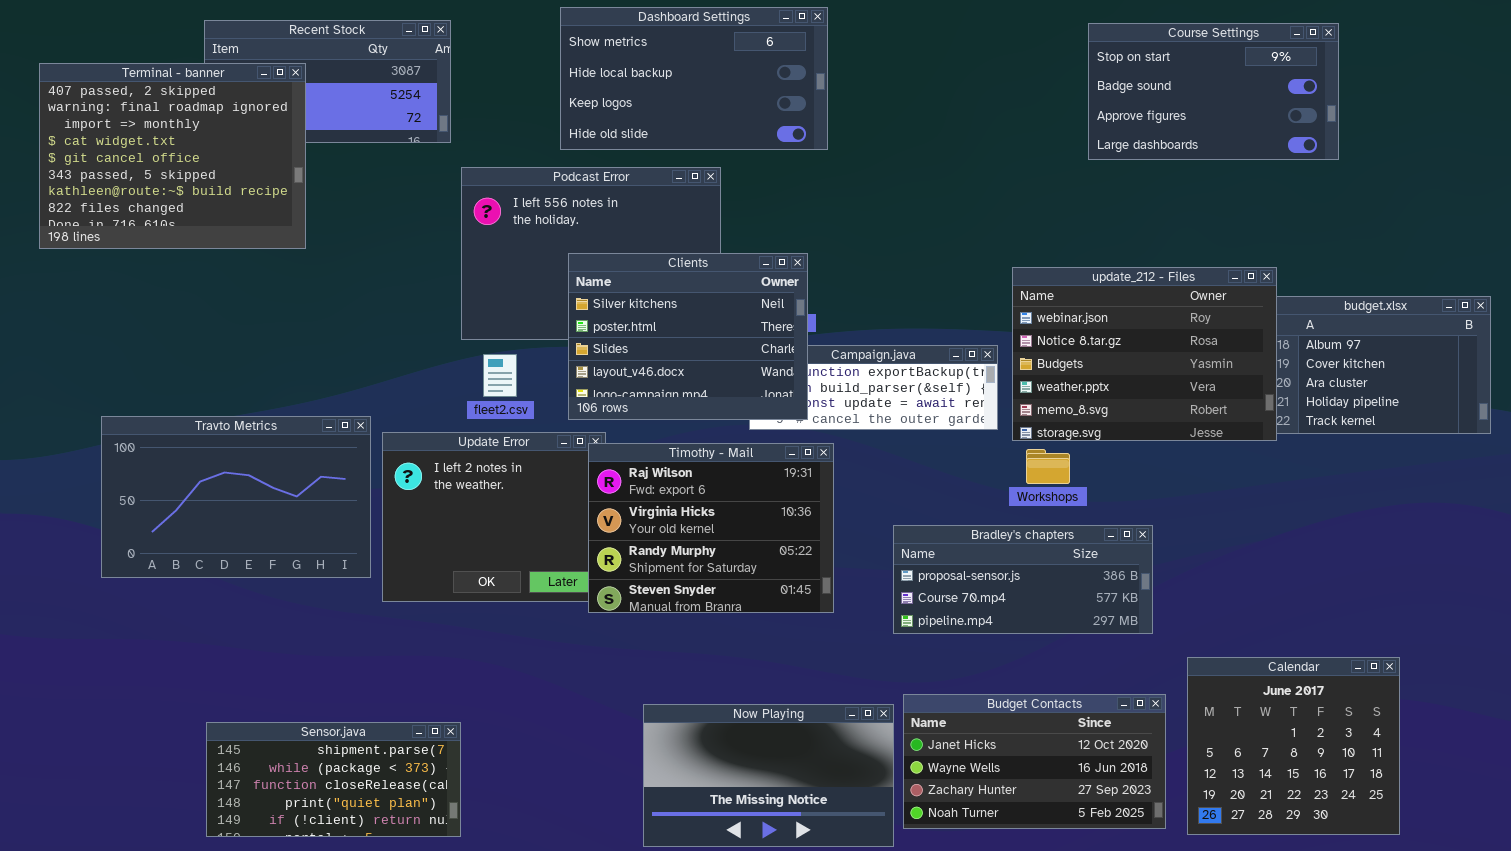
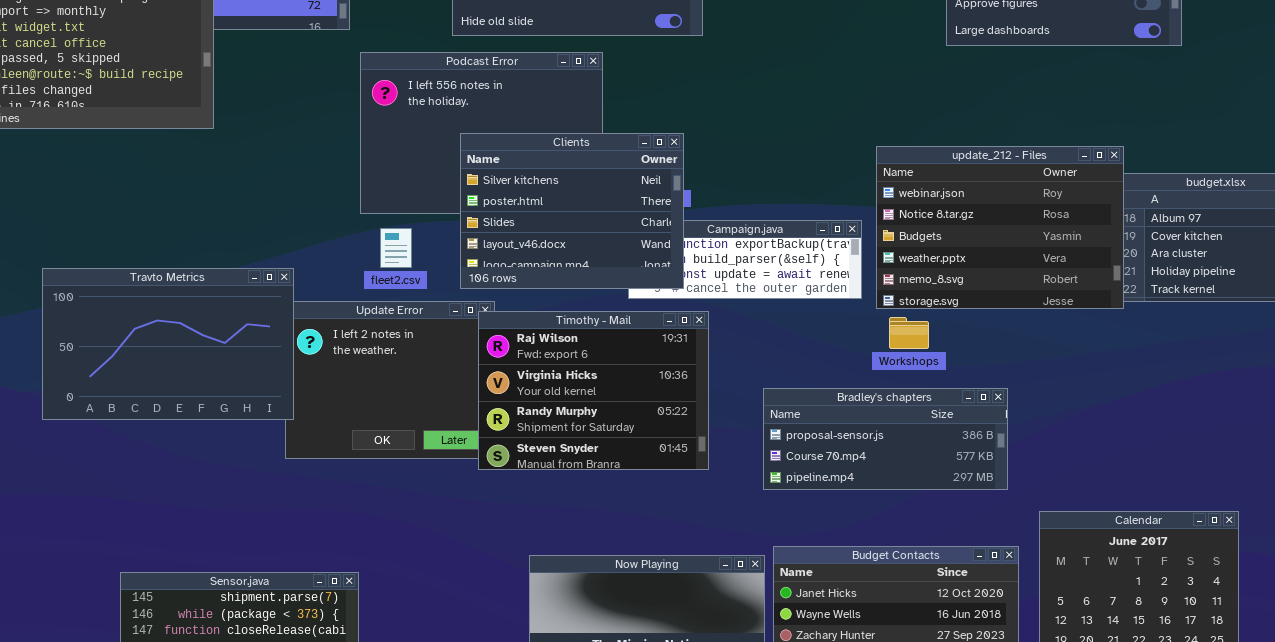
Travto Metrics: [101,416,371,578] -> [42,268,294,420], moved

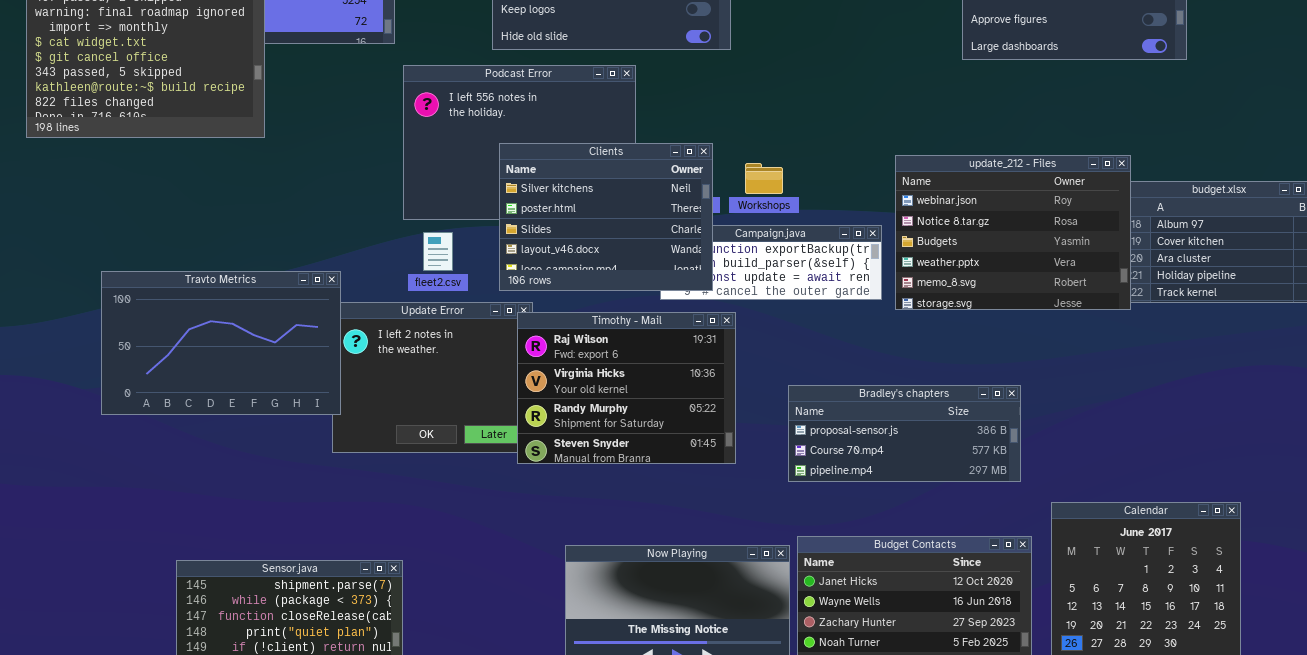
Workshops: [889,317,929,349] -> [745,163,783,194], moved

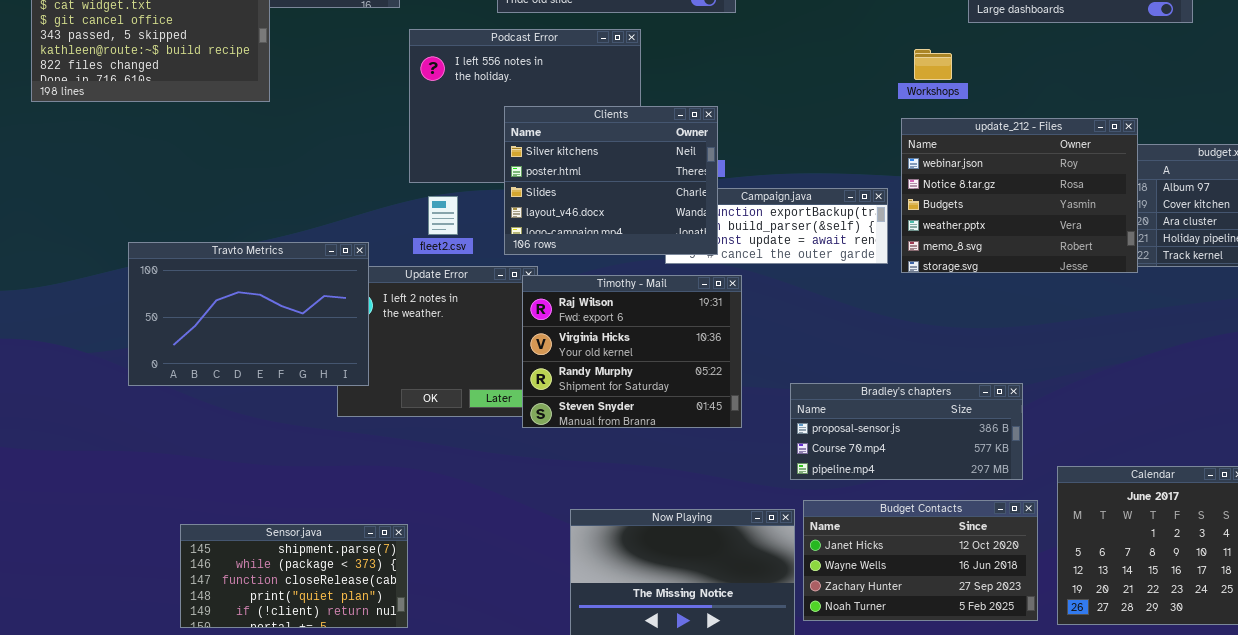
Workshops: [745,163,783,194] -> [914,49,952,80], moved
Travto Metrics: [101,271,341,415] -> [128,242,369,386], moved
Bradley's chapters: [788,385,1021,482] -> [790,383,1023,480], moved

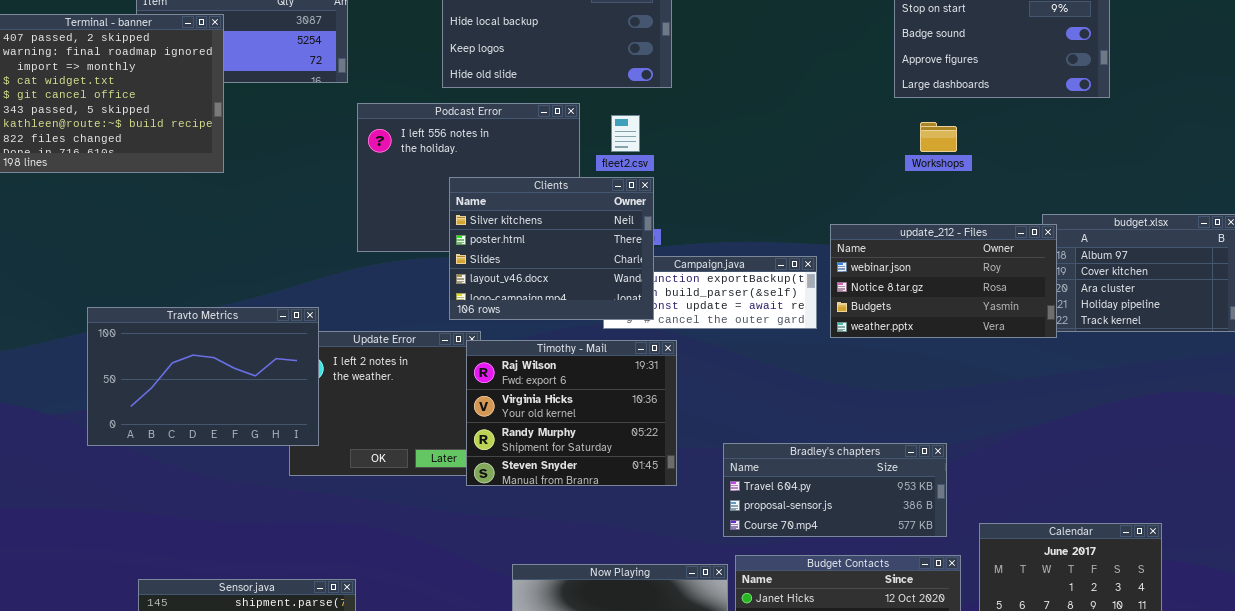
Workshops: [914,49,952,80] -> [920,122,957,152], moved
update_212 - Files: [901,118,1138,273] -> [830,224,1057,338], resized
fleet2.csv: [428,196,458,235] -> [611,115,640,152], moved
Bradley's chapters: [790,383,1023,480] -> [723,443,947,537], scrolled up 1 row

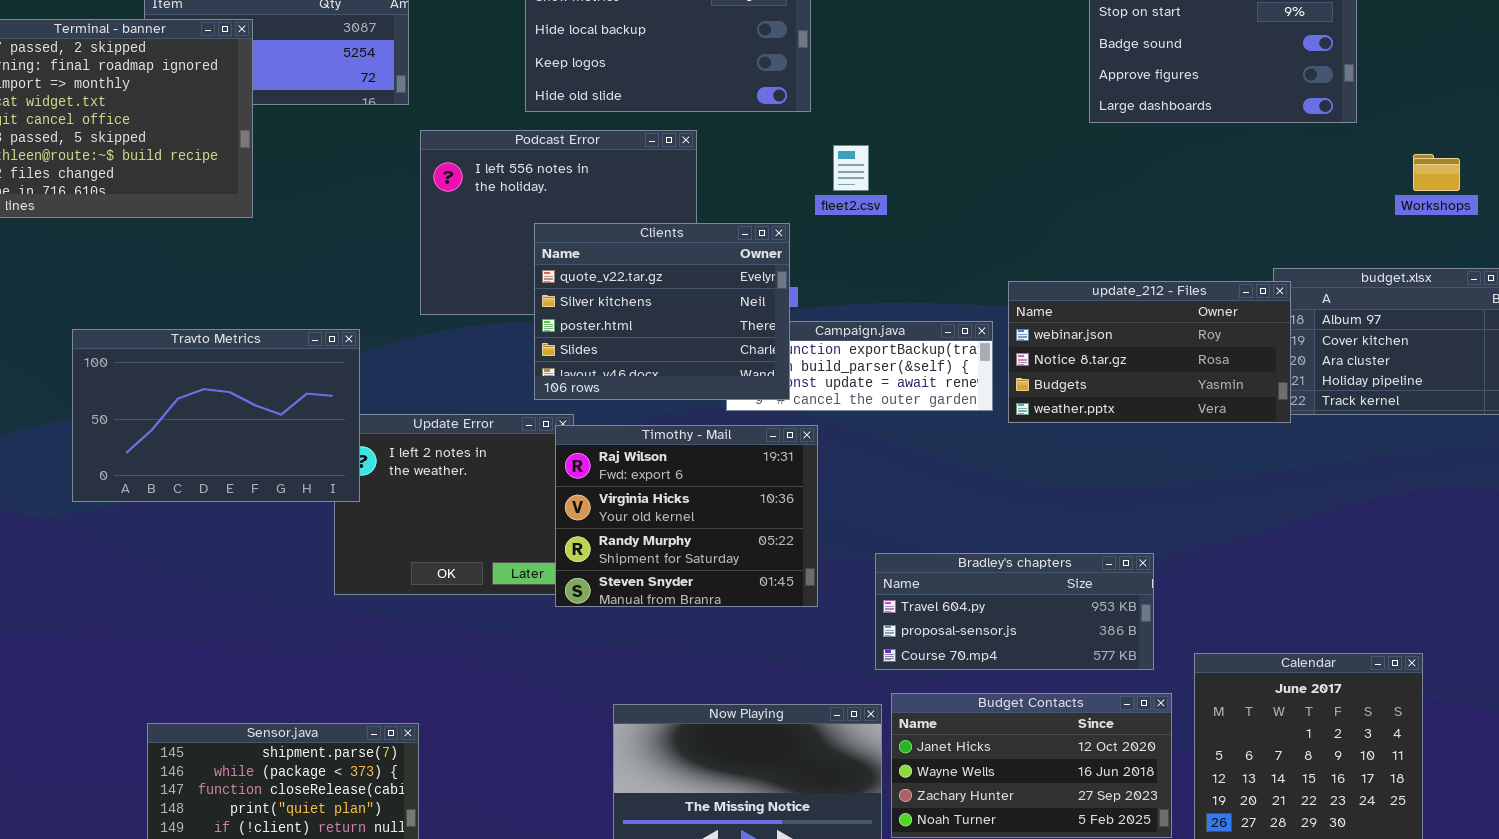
fleet2.csv: [611,115,640,152] -> [833,145,869,191], moved
Workshops: [920,122,957,152] -> [1413,154,1460,191], moved
Clients: [449,177,654,320] -> [534,223,790,400], scrolled up 1 row
Travto Metrics: [87,307,319,446] -> [72,329,360,502], moved

